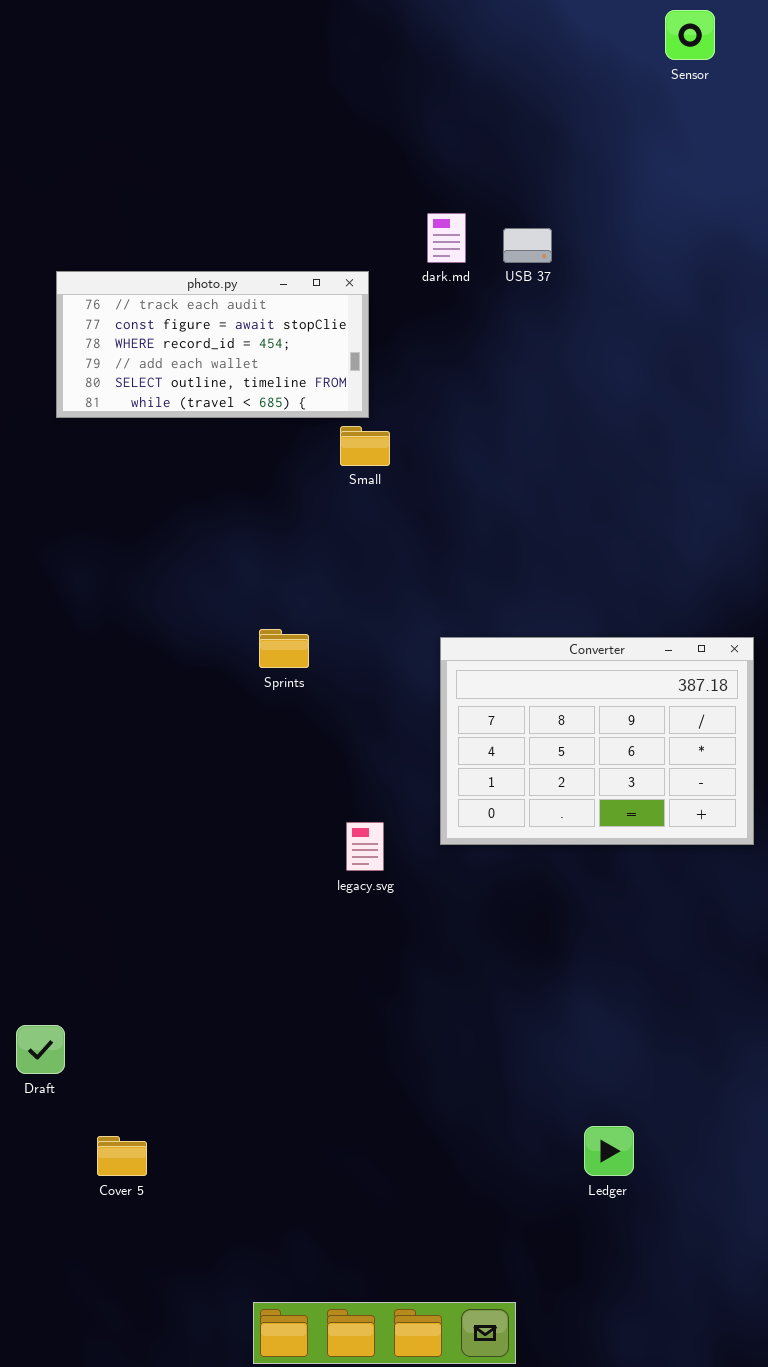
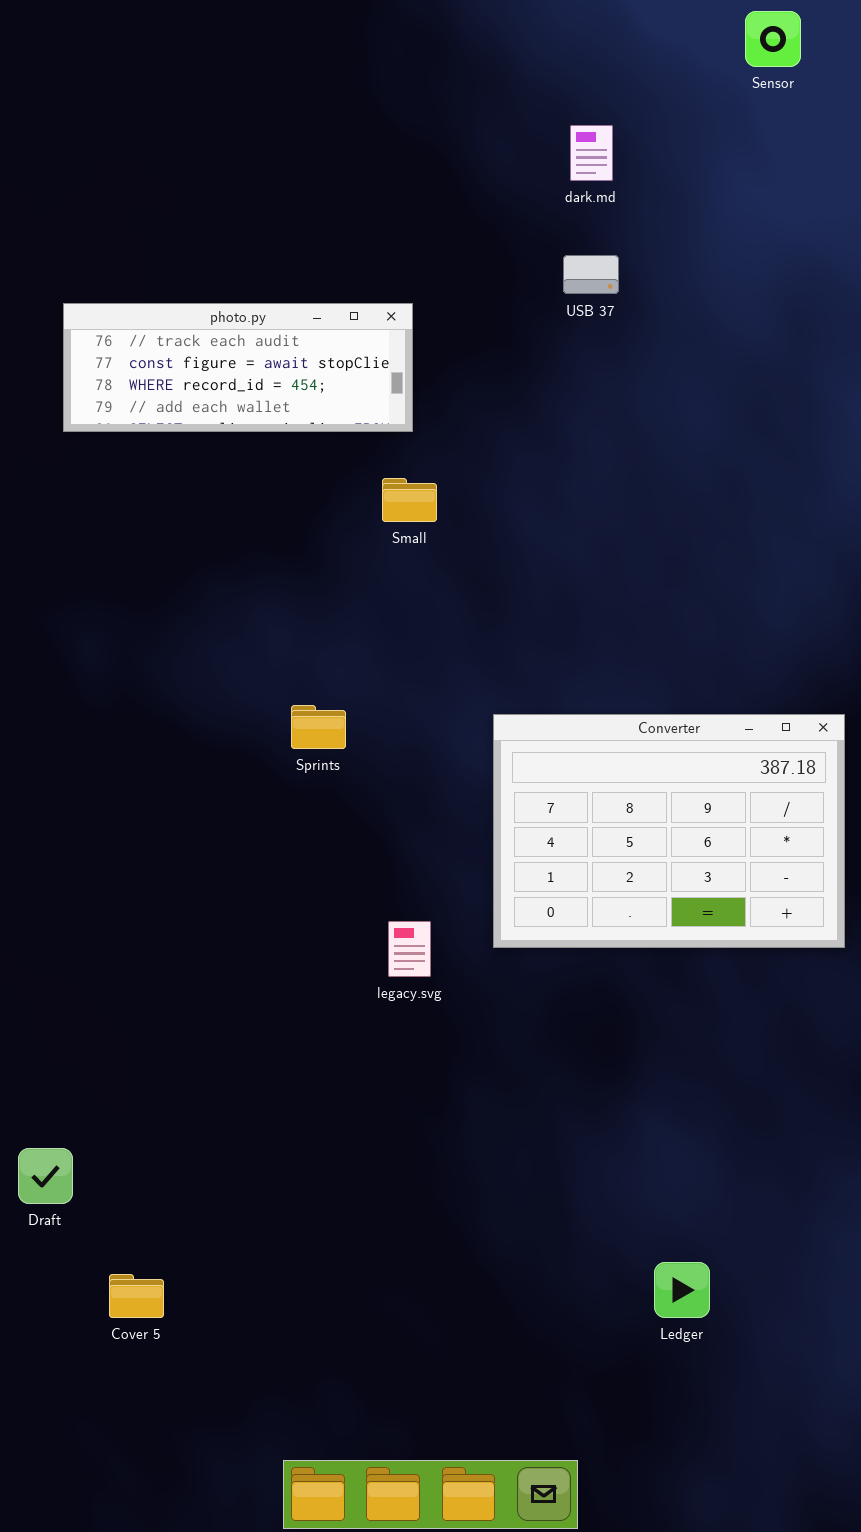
dark.md: [427,213,466,263] -> [570,125,613,181], moved
photo.py: [56,271,369,418] -> [63,303,413,432], resized

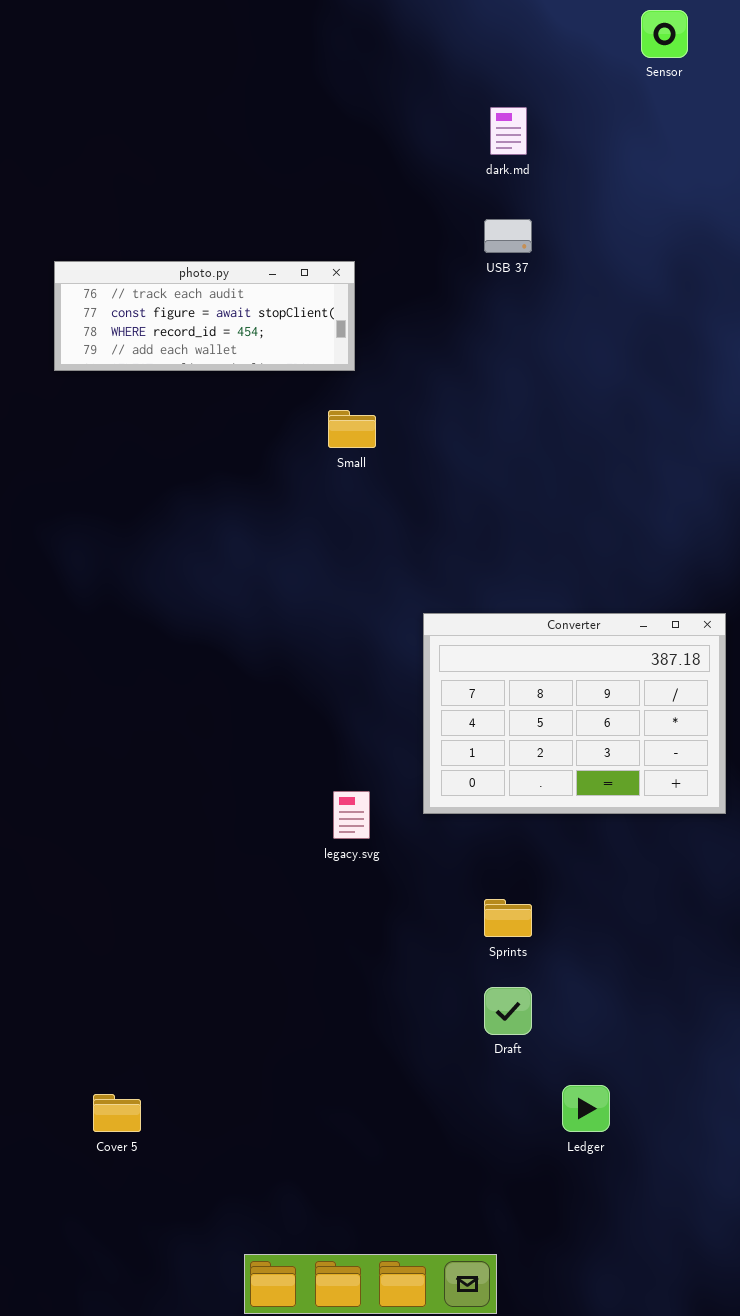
Sprints: [291,705,346,749] -> [484,899,532,937], moved
Draft: [18,1148,73,1204] -> [484,987,532,1035], moved

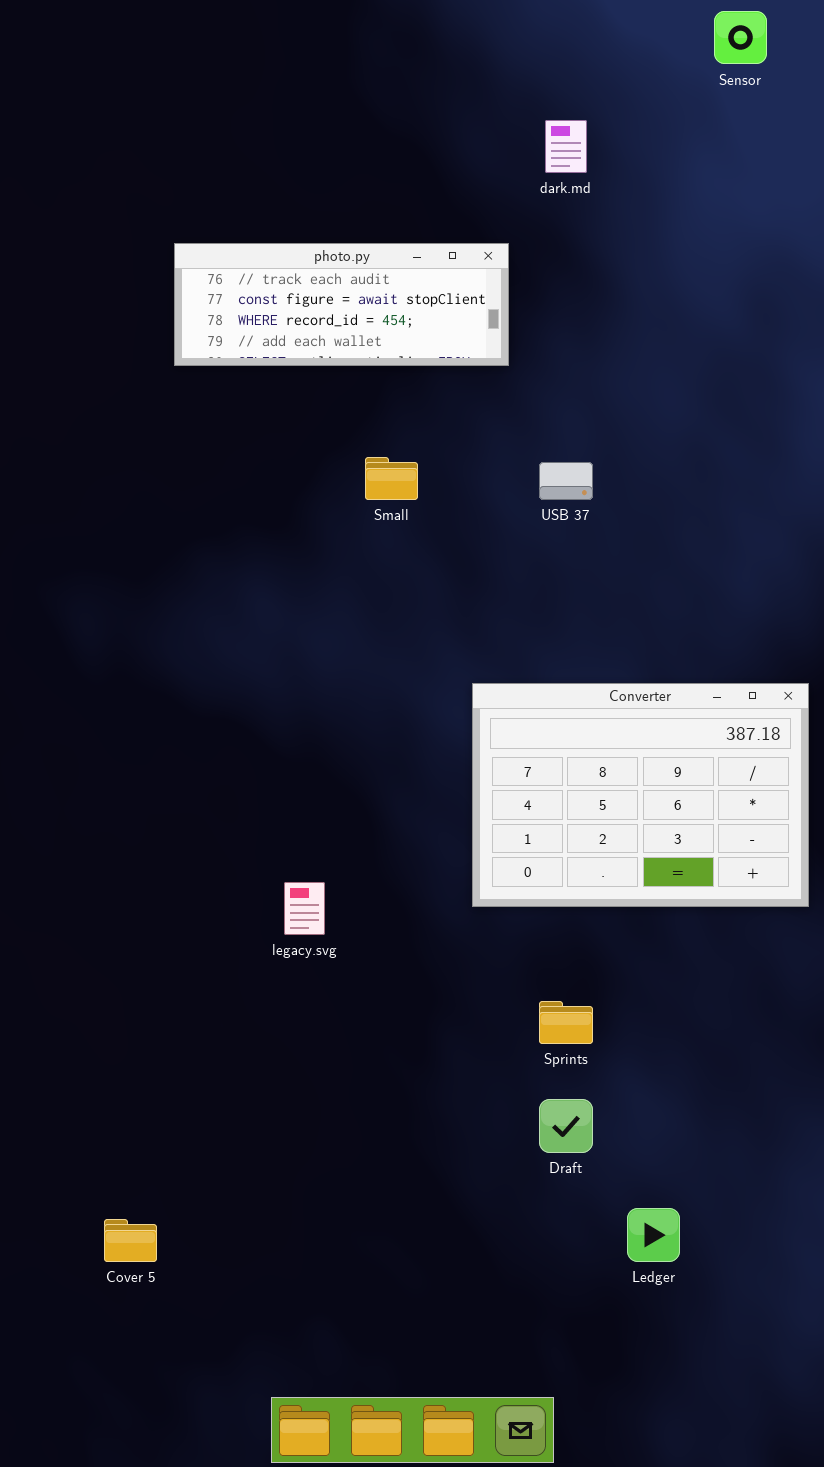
USB 37: [484,219,532,253] -> [539,462,593,500], moved
photo.py: [54,261,355,371] -> [174,243,509,366], moved
legacy.svg: [333,791,370,839] -> [284,882,325,935], moved

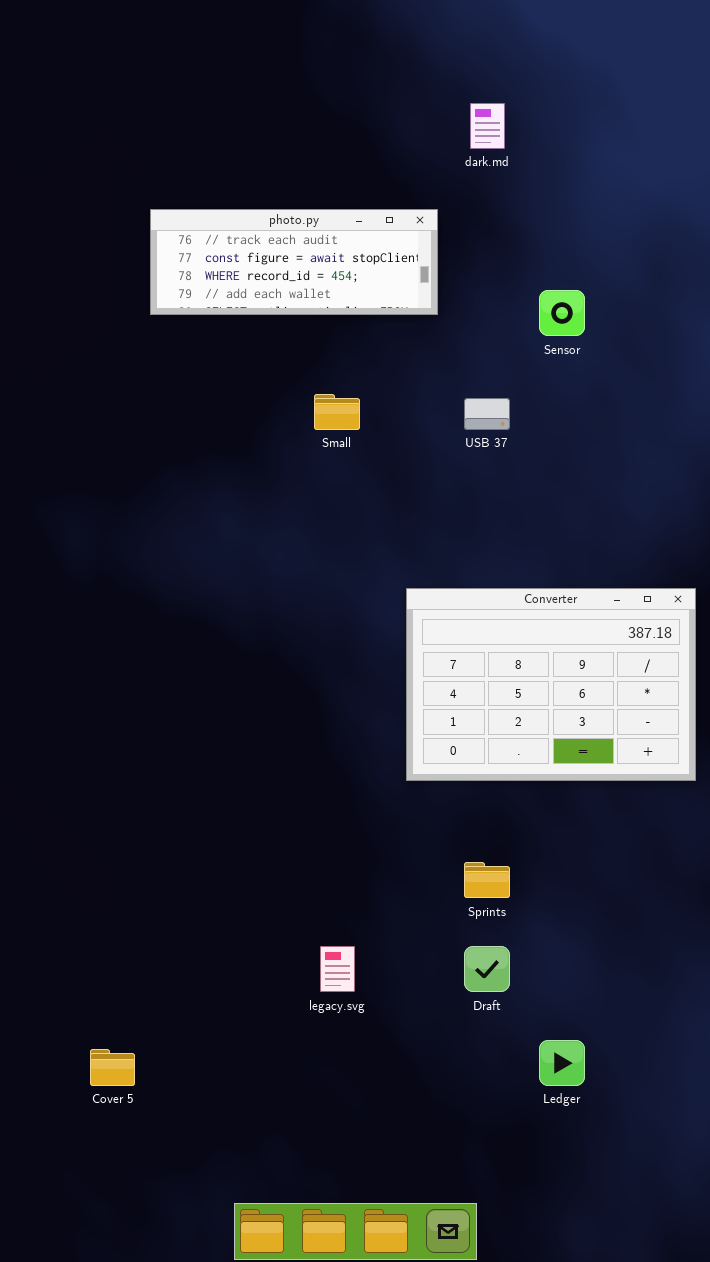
Sensor: [714,11,767,64] -> [539,290,585,336], moved
legacy.svg: [284,882,325,935] -> [320,946,355,992], moved

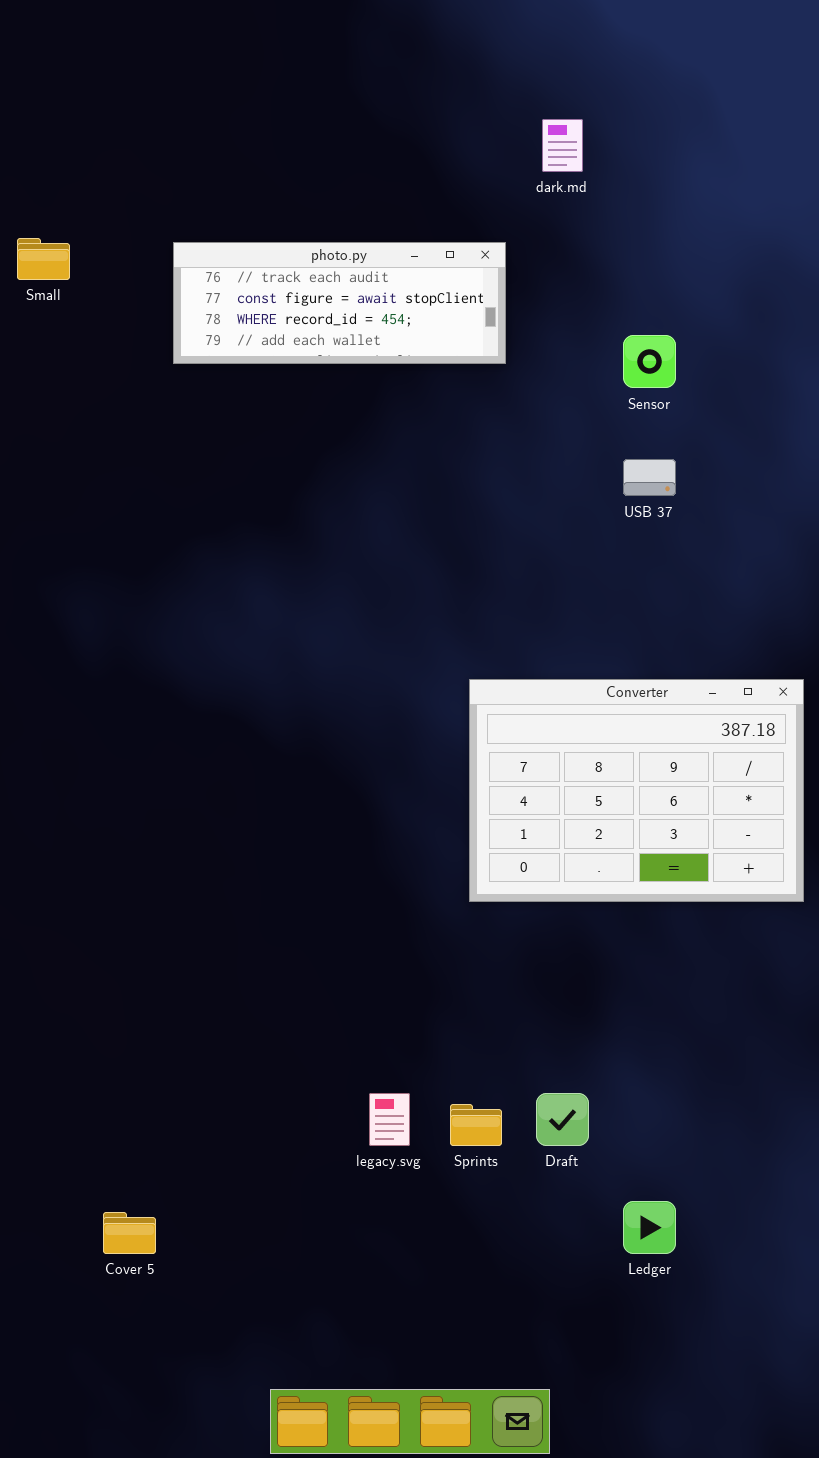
Small: [314,394,360,430] -> [17,238,70,280], moved
USB 37: [464,398,510,430] -> [623,459,676,496], moved
Sprints: [464,862,510,898] -> [450,1104,502,1146], moved

